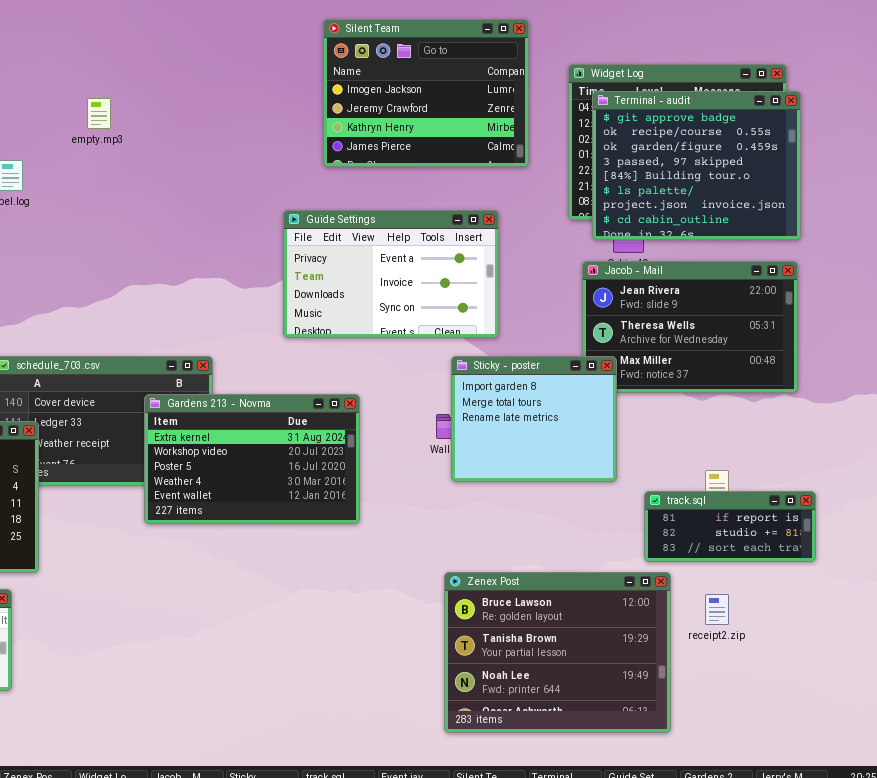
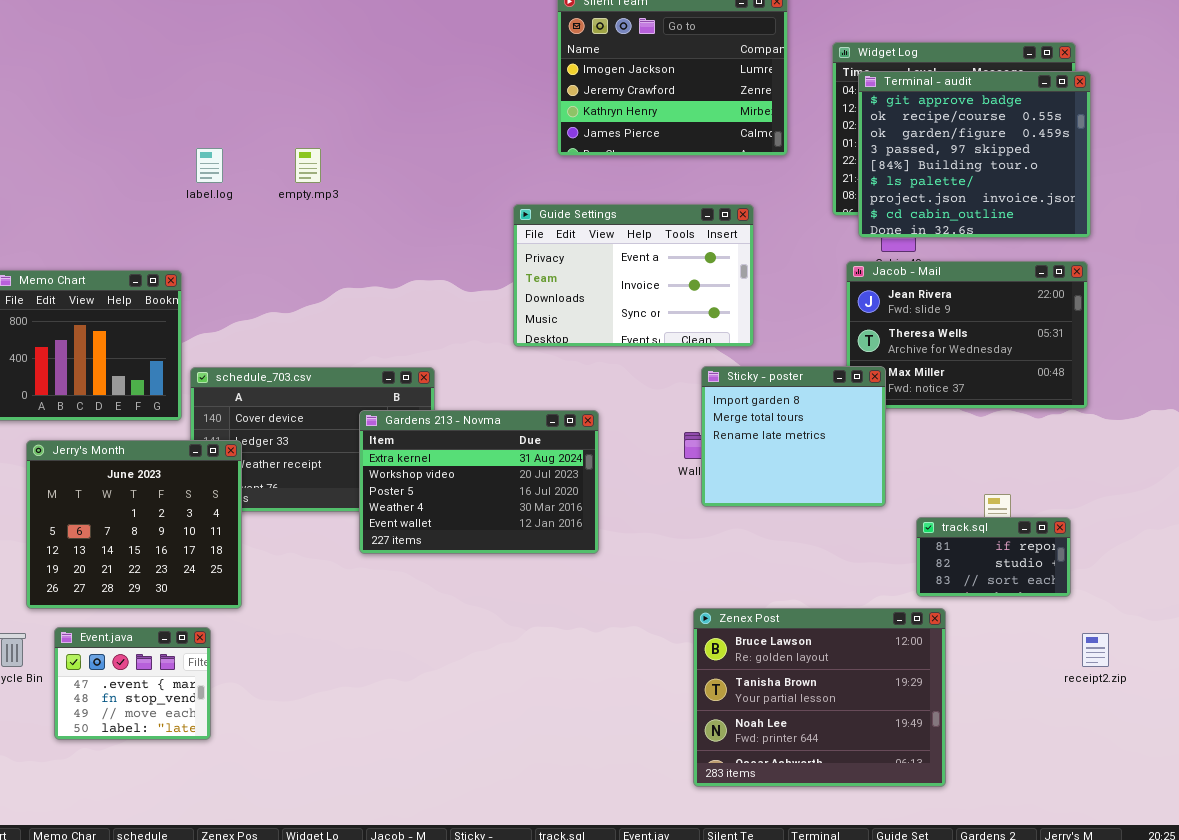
empty.mp3: [87,98,111,129] -> [295,148,321,183], moved
track.sql: [644,491,816,562] -> [916,517,1071,597], resized
receipt2.zip: [705,594,729,625] -> [1082,633,1109,667], moved

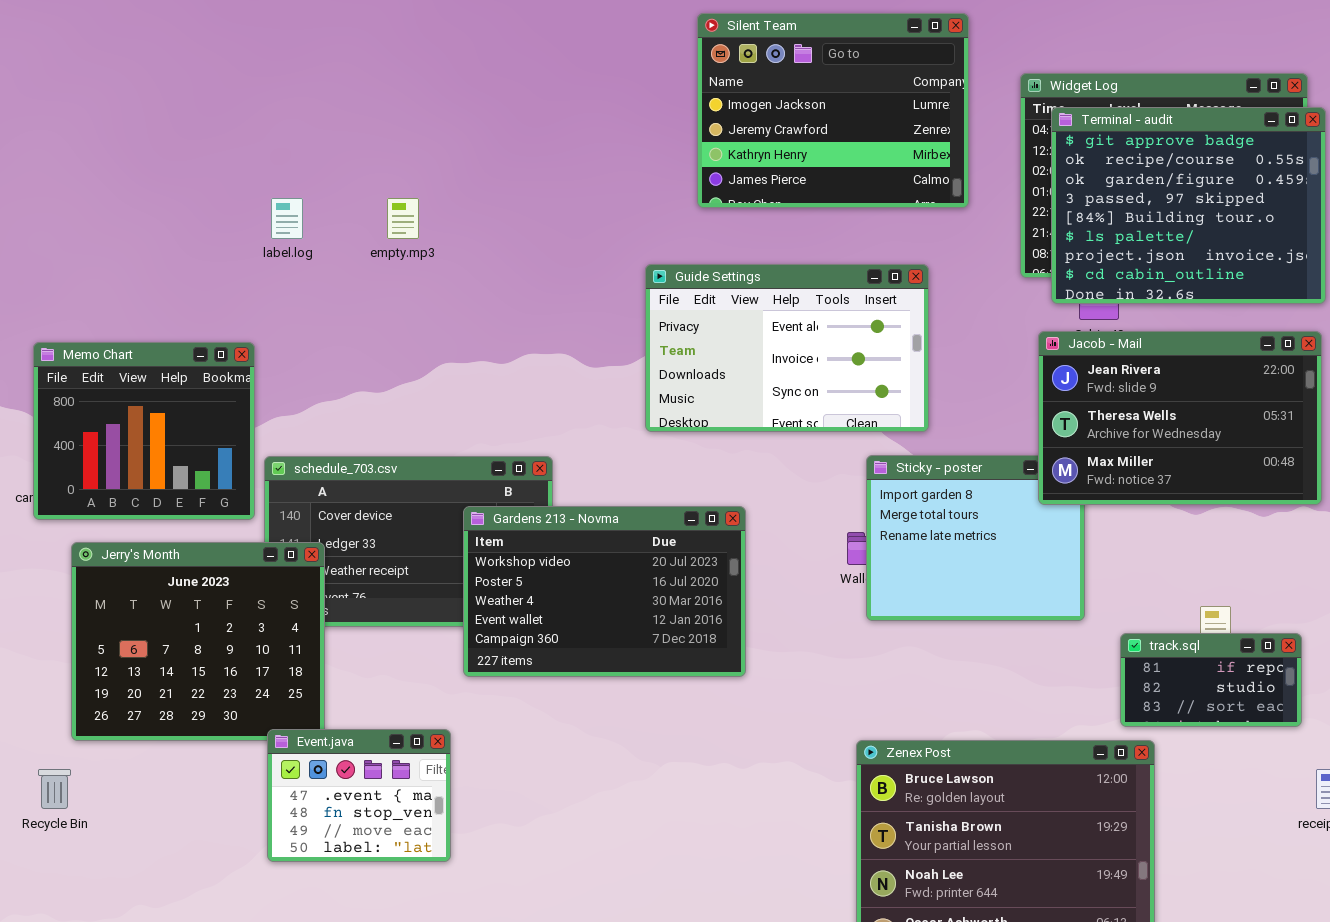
Jacob - Mail: [846,261,1088,409] -> [1038,331,1322,505], raised
Gardens 213 - Novma: [359,410,599,554] -> [463,506,746,677], scrolled down 1 row
Event.java: [54,627,211,740] -> [267,729,451,862], moved

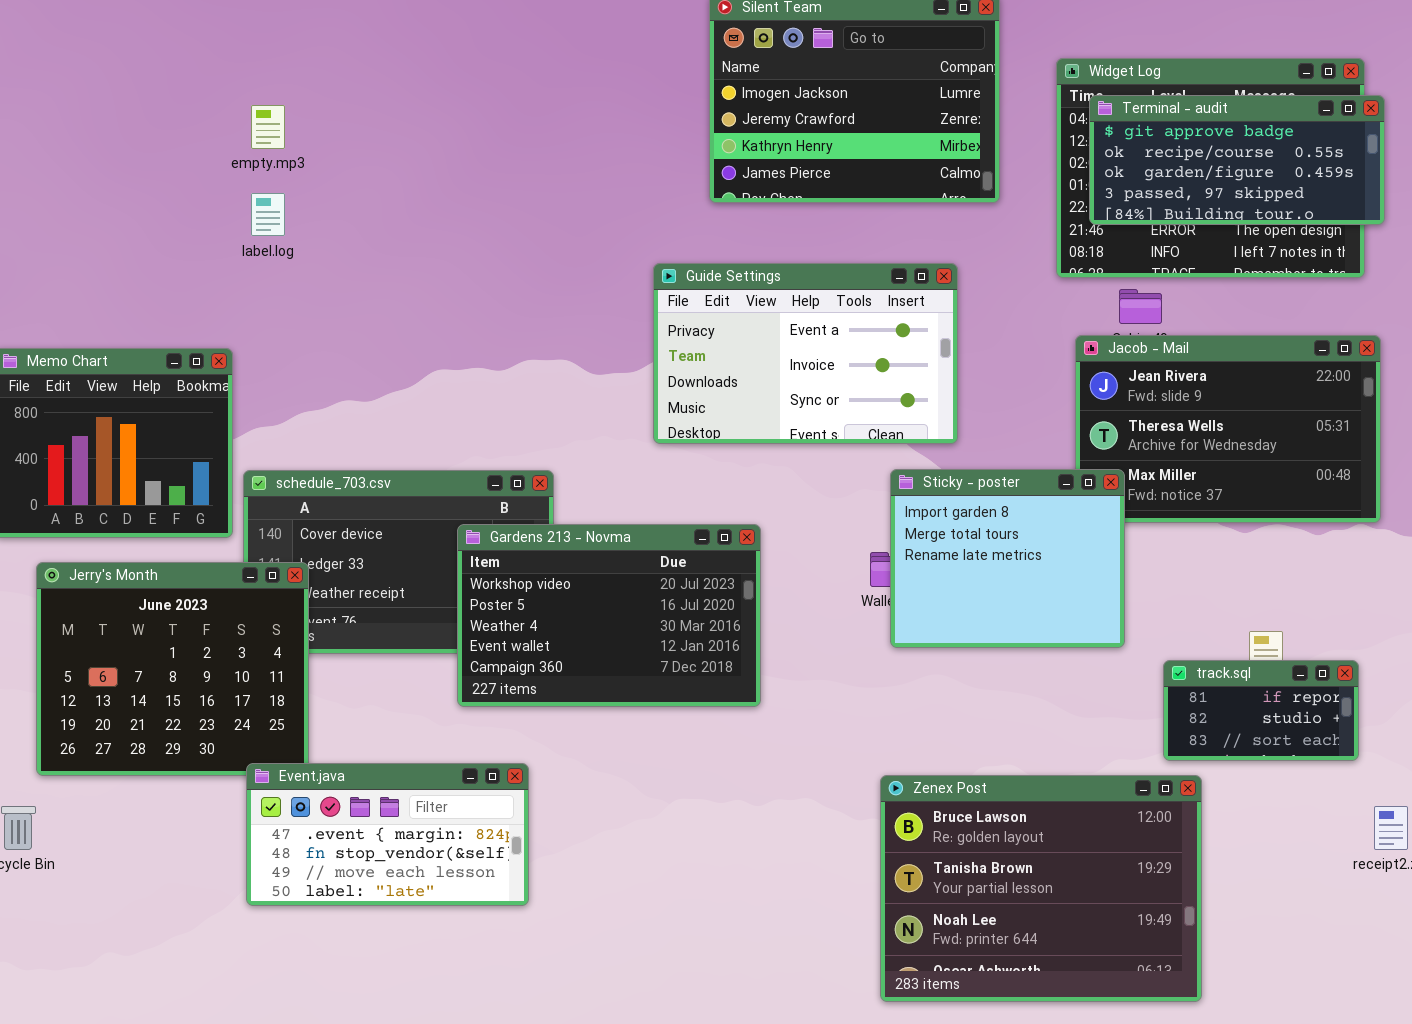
Terminal - audit: [1051,107,1326,304] -> [1089,95,1385,225], resized
empty.mp3: [387,198,419,239] -> [251,105,285,149], moved
Sticky - poster: [866,455,1085,621] -> [890,469,1125,648], raised
Event.java: [267,729,451,862] -> [246,763,529,906], resized

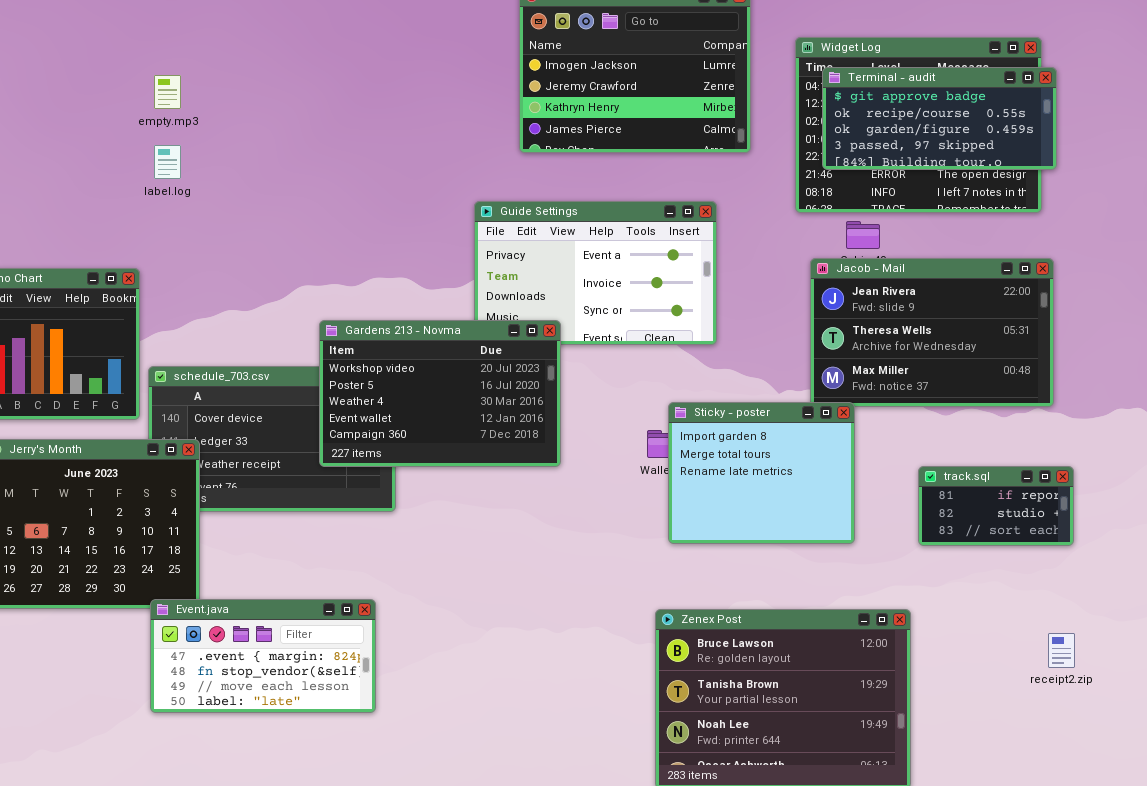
Sticky - poster: [890,469,1125,648] -> [668,402,855,544], moved
Gardens 213 - Novma: [457,524,761,707] -> [319,320,561,467], moved
track.sql: [1163,660,1359,761] -> [918,466,1074,546], moved

